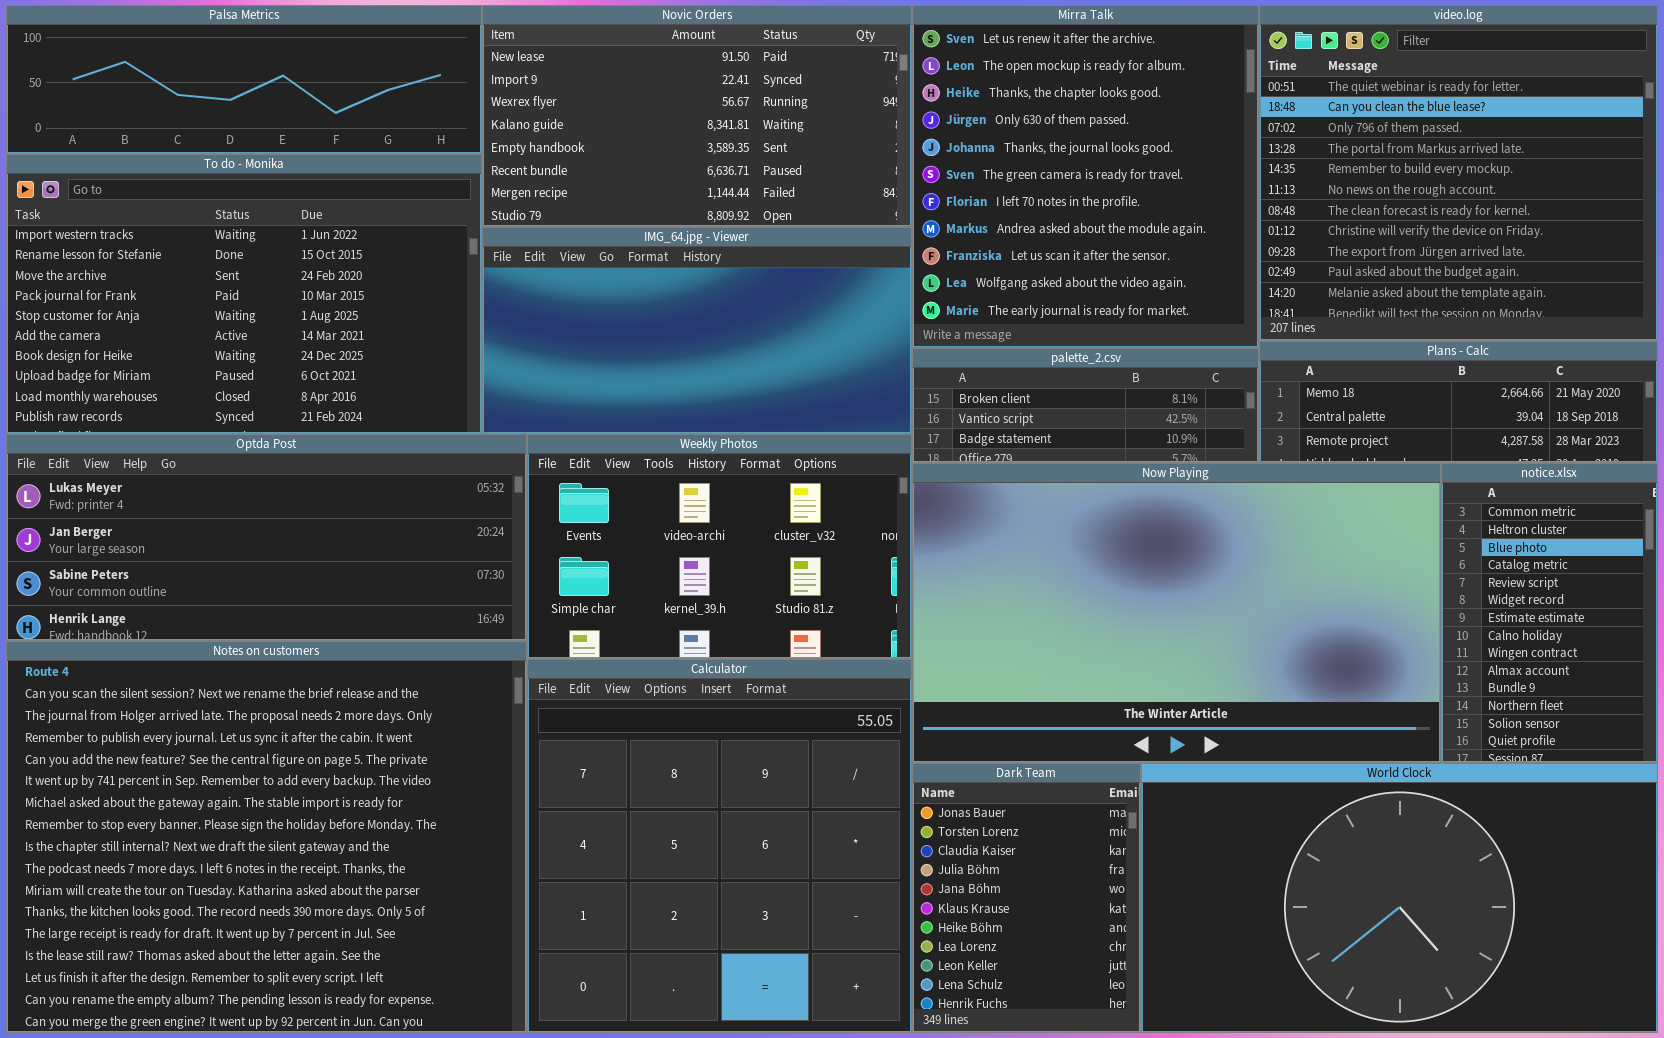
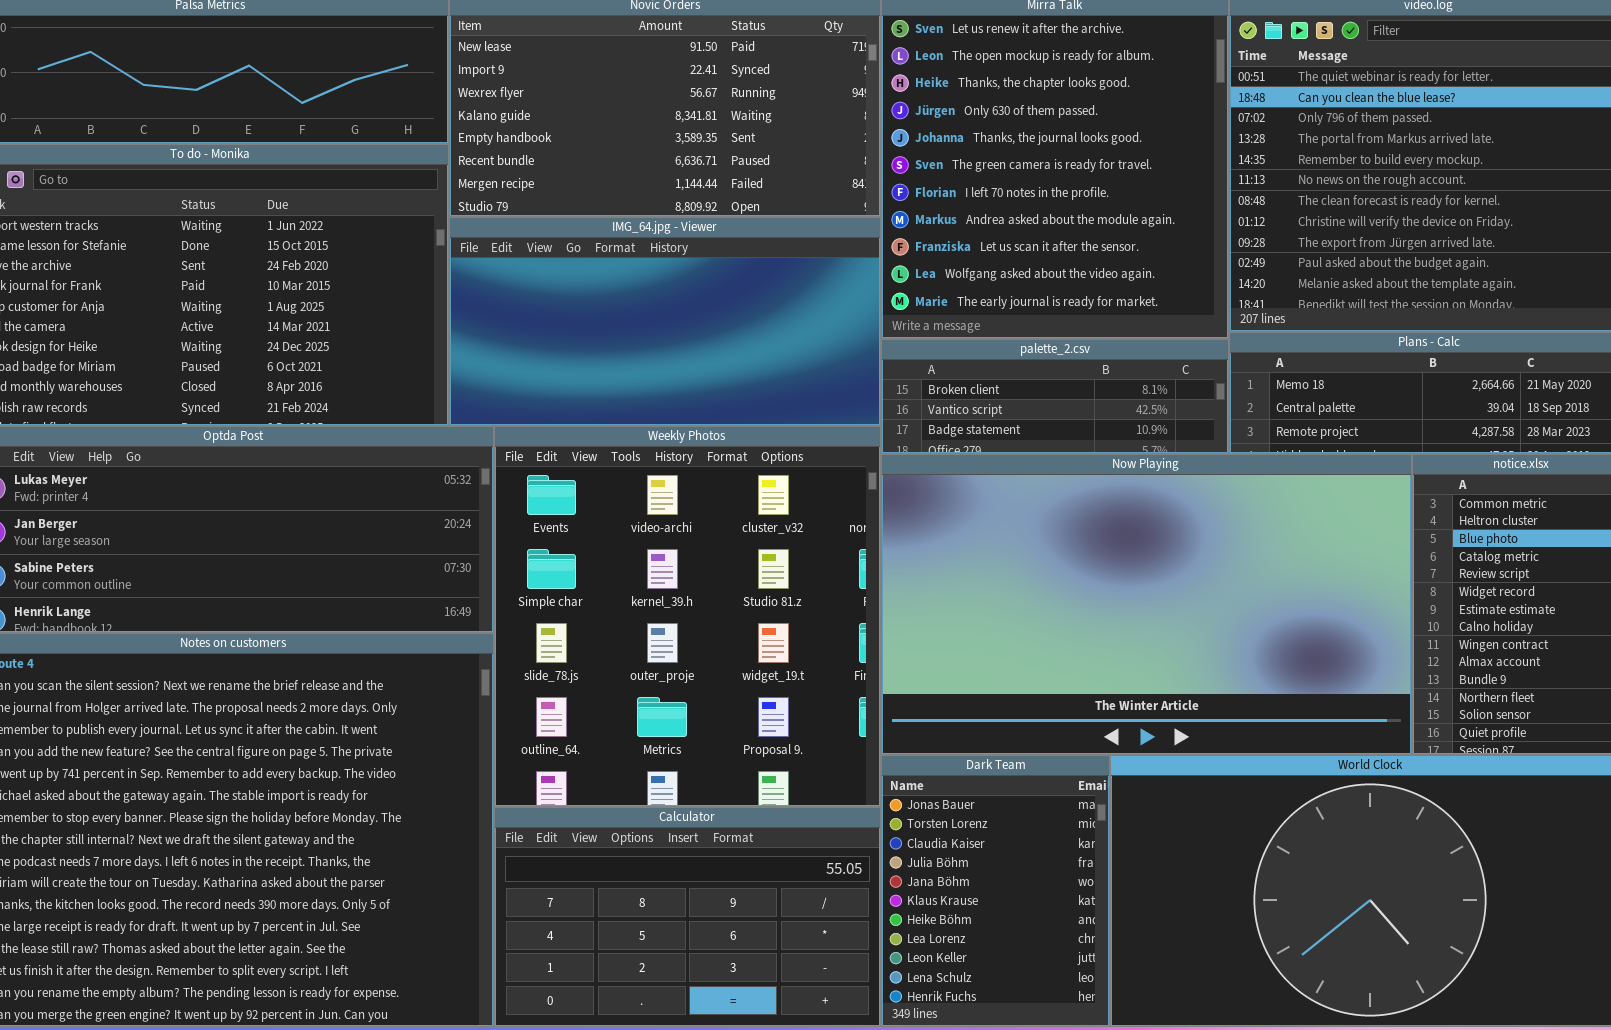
Weekly Photos: [527,434,912,659] -> [494,426,881,807], resized
Calculator: [527,659,912,1033] -> [494,807,881,1027], resized

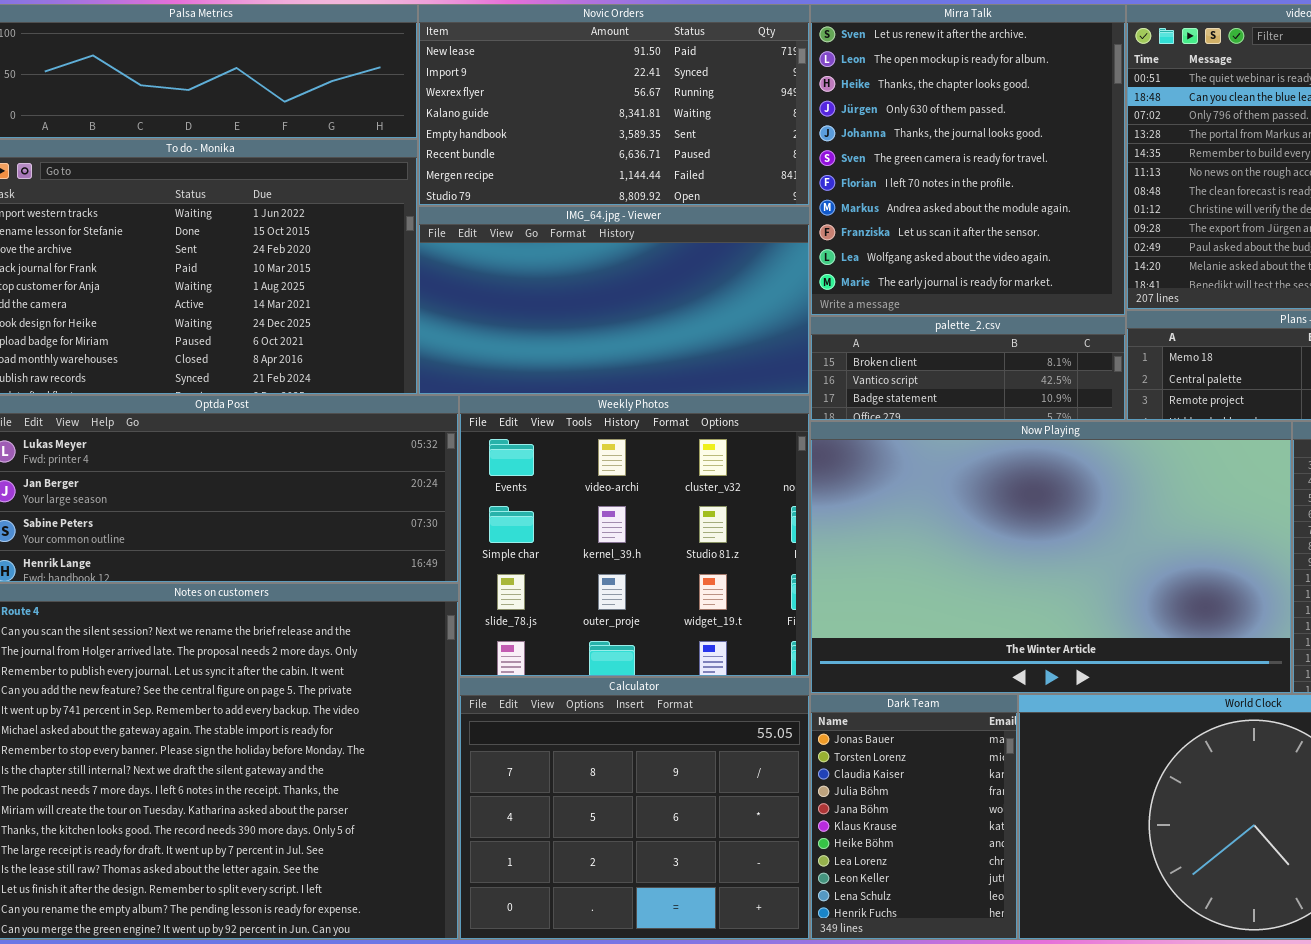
Weekly Photos: [494,426,881,807] -> [459,395,810,677], resized
Calculator: [494,807,881,1027] -> [459,677,810,940], resized

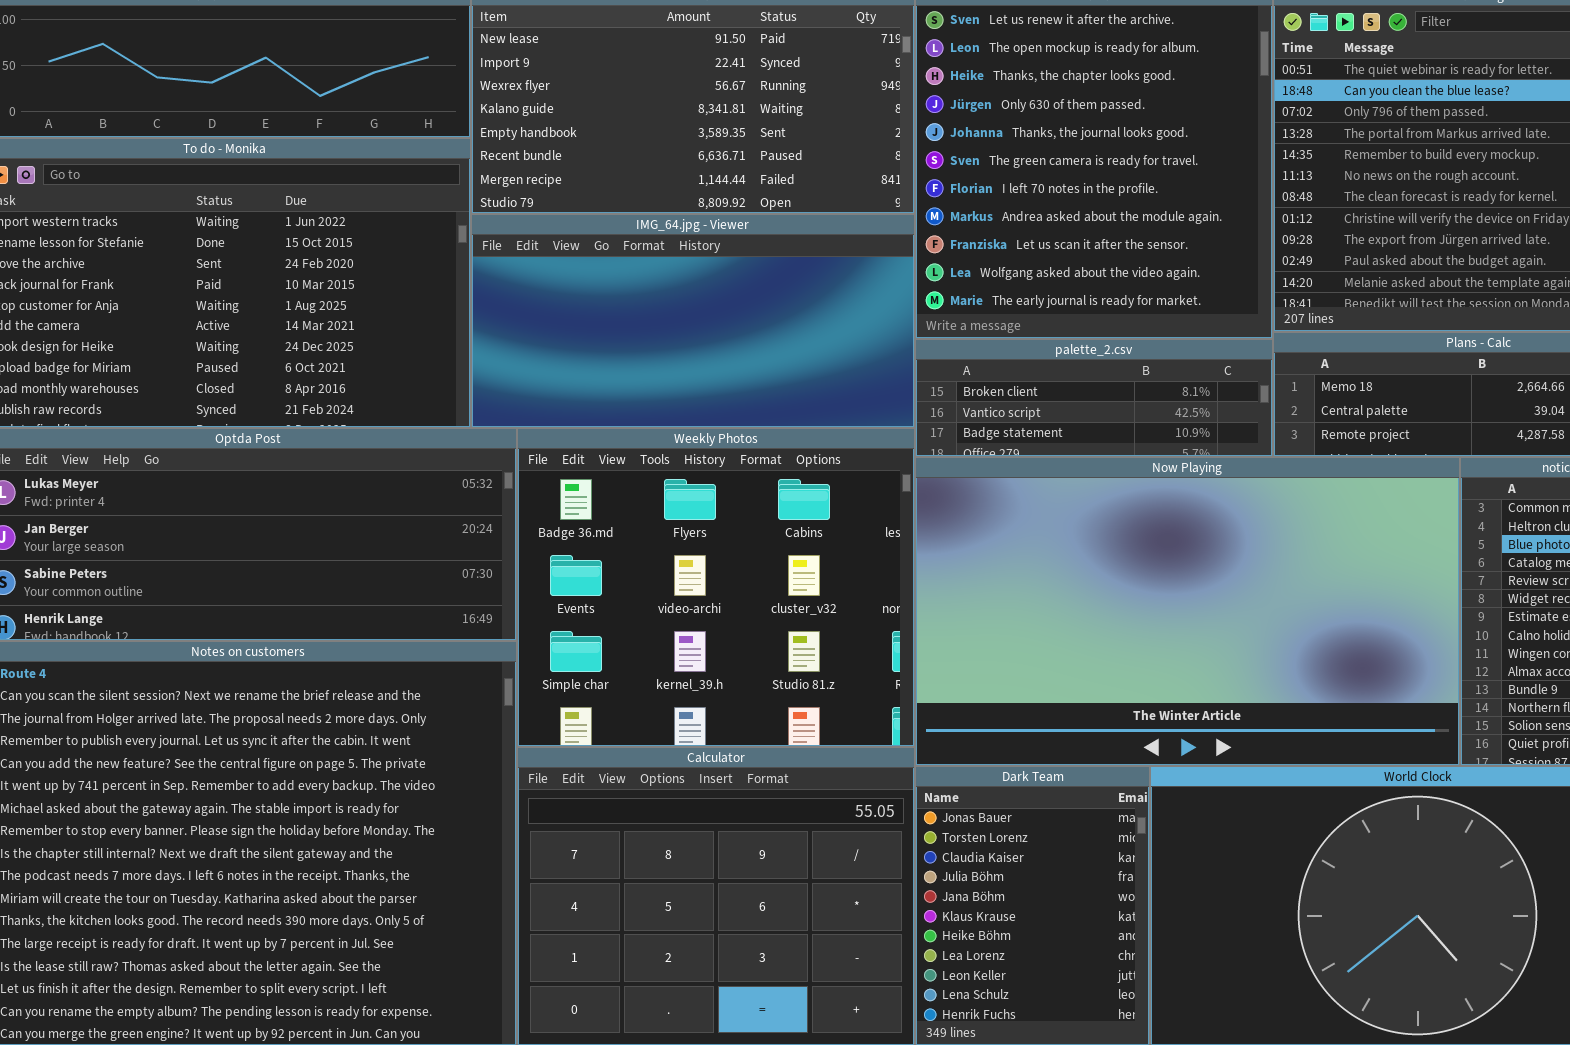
Weekly Photos: [459,395,810,677] -> [517,428,915,747], scrolled up 1 row

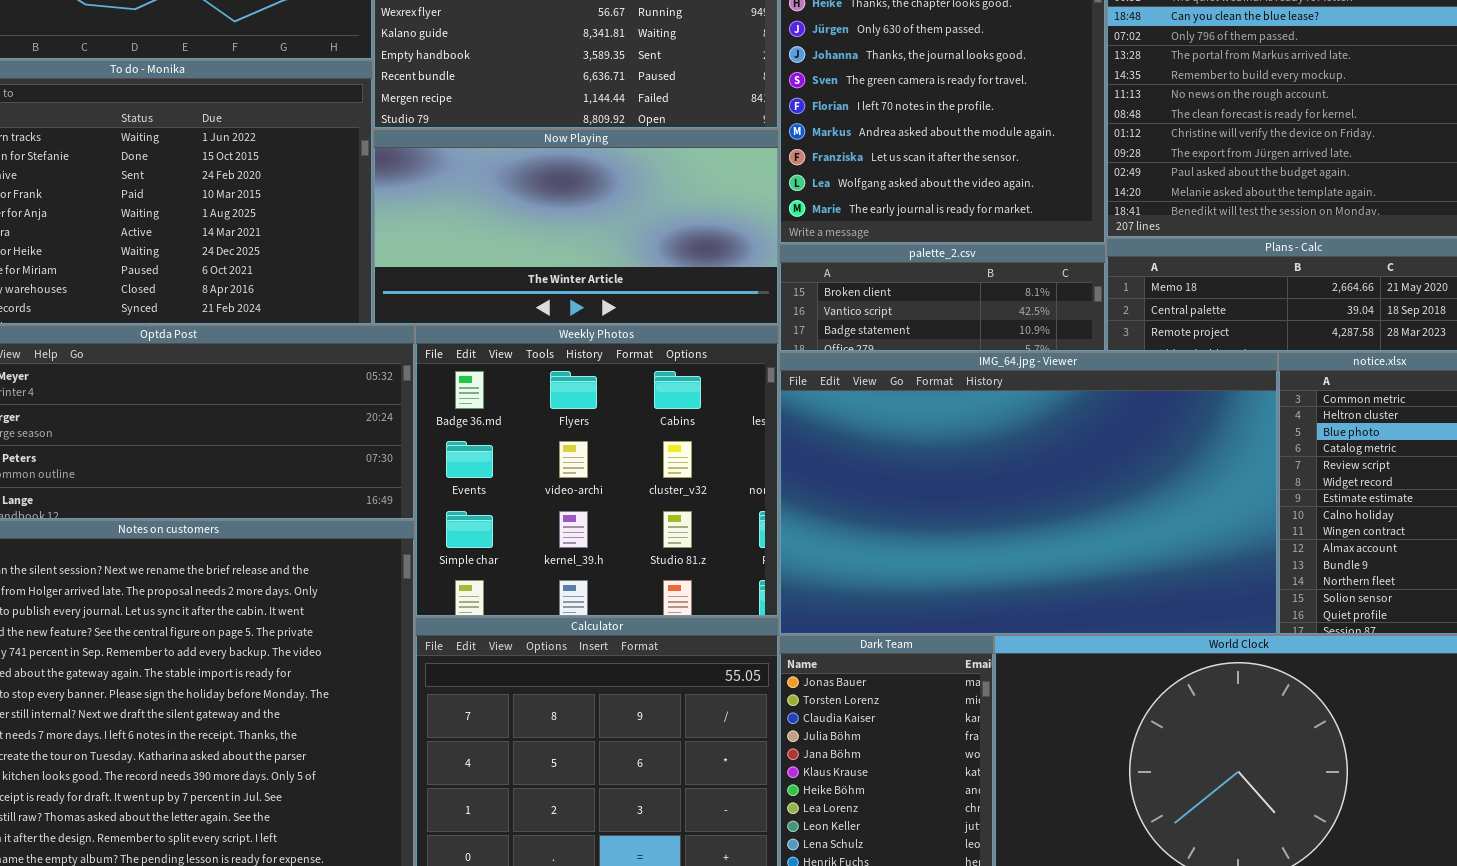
IMG_64.jpg - Viewer: [471,214,915,428] -> [779,352,1278,635], moved, resized
Now Playing: [915,457,1460,766] -> [373,129,779,325], moved, resized

